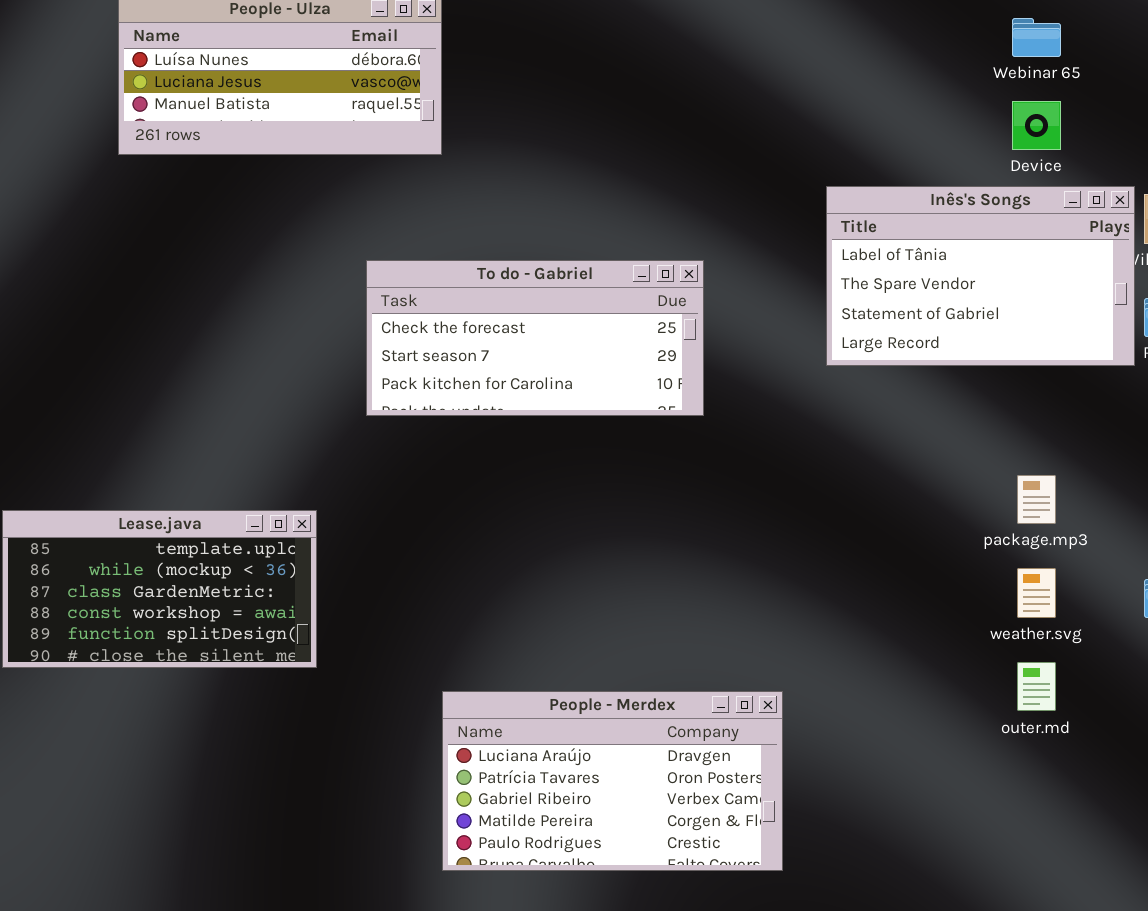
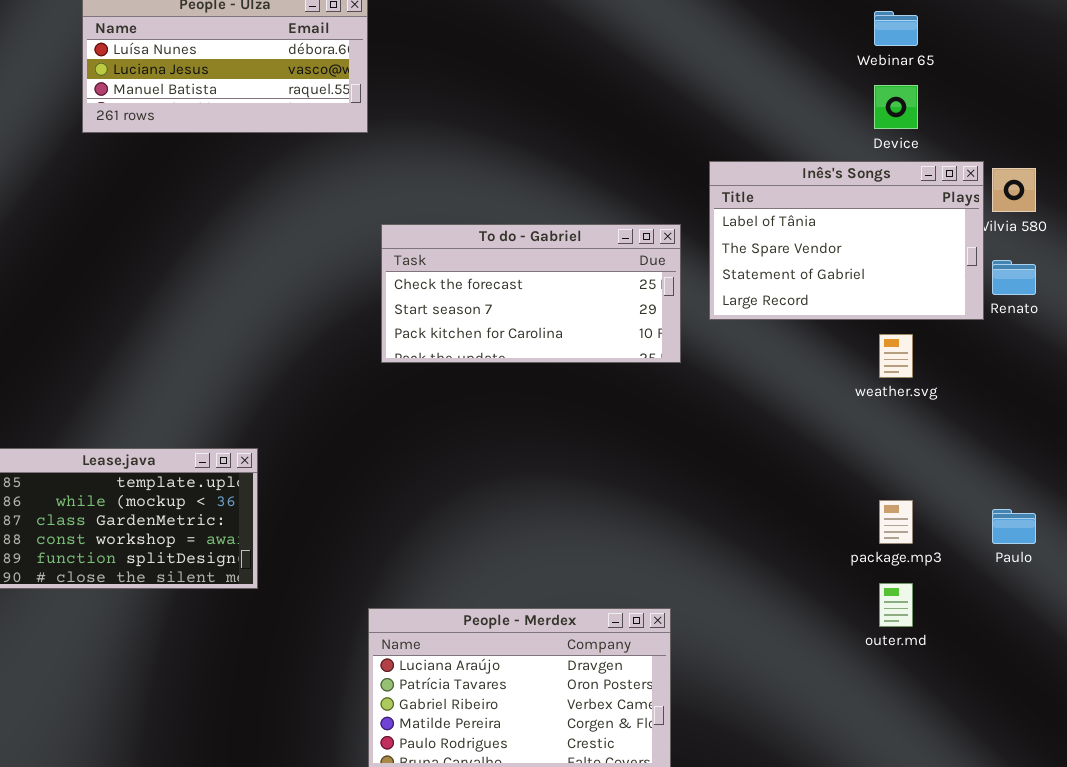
To do - Gabriel: [366,260,704,416] -> [381,224,681,363], moved
package.mp3: [1017,475,1056,524] -> [879,500,913,544], moved
weather.svg: [1017,568,1056,618] -> [879,334,913,378], moved

